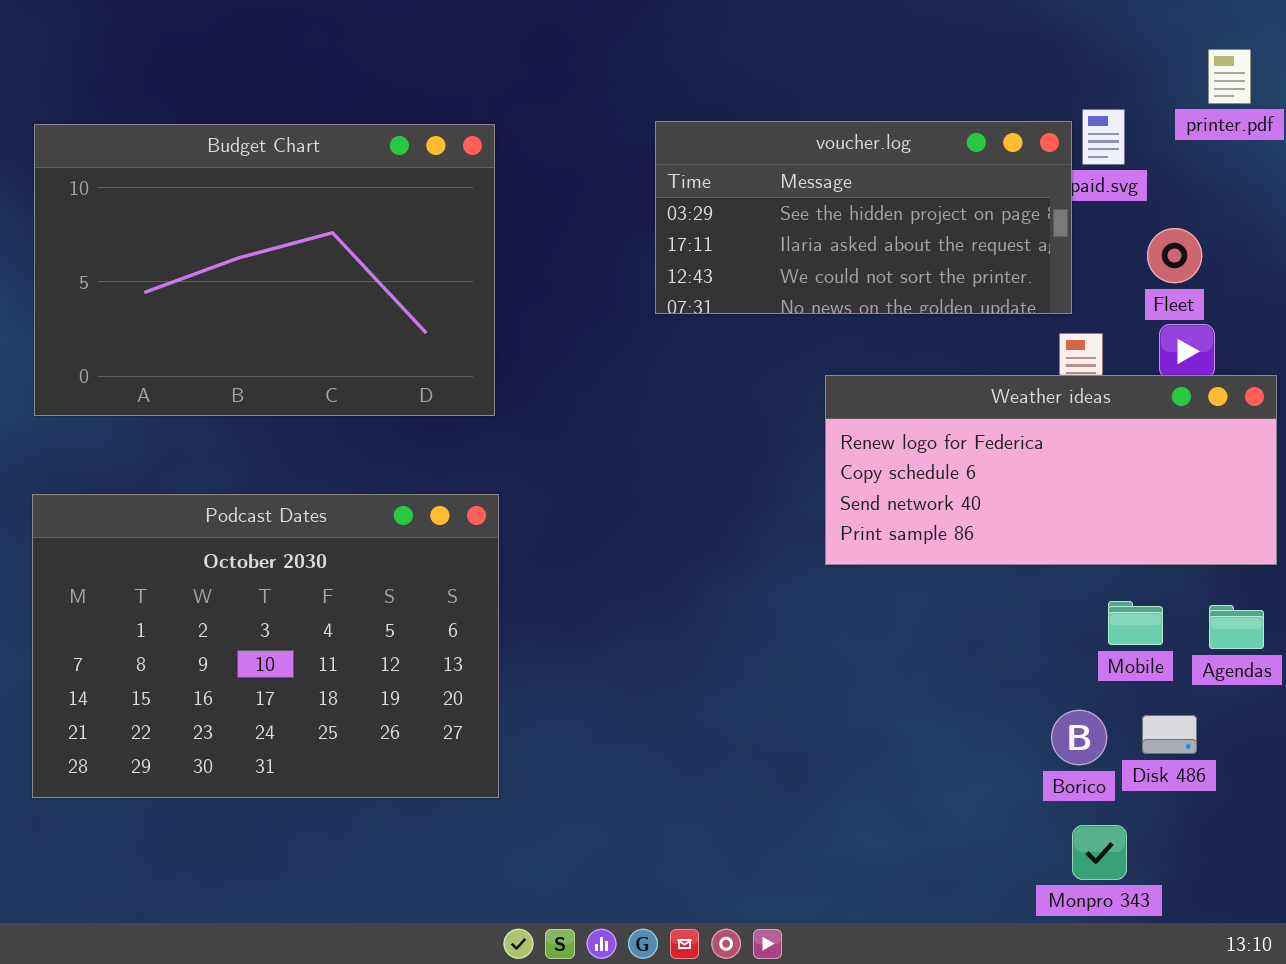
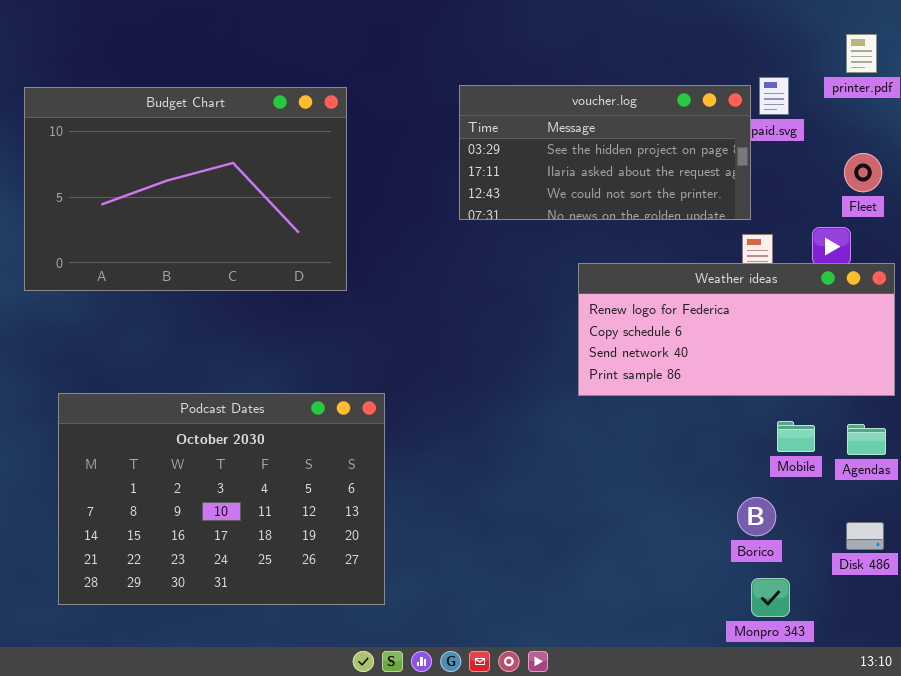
Fleet: [1147,228,1202,283] -> [844,153,882,192], moved
Podcast Dates: [32,494,499,798] -> [58,393,385,605], moved
Disk 486: [1142,715,1197,754] -> [846,522,884,550], moved

